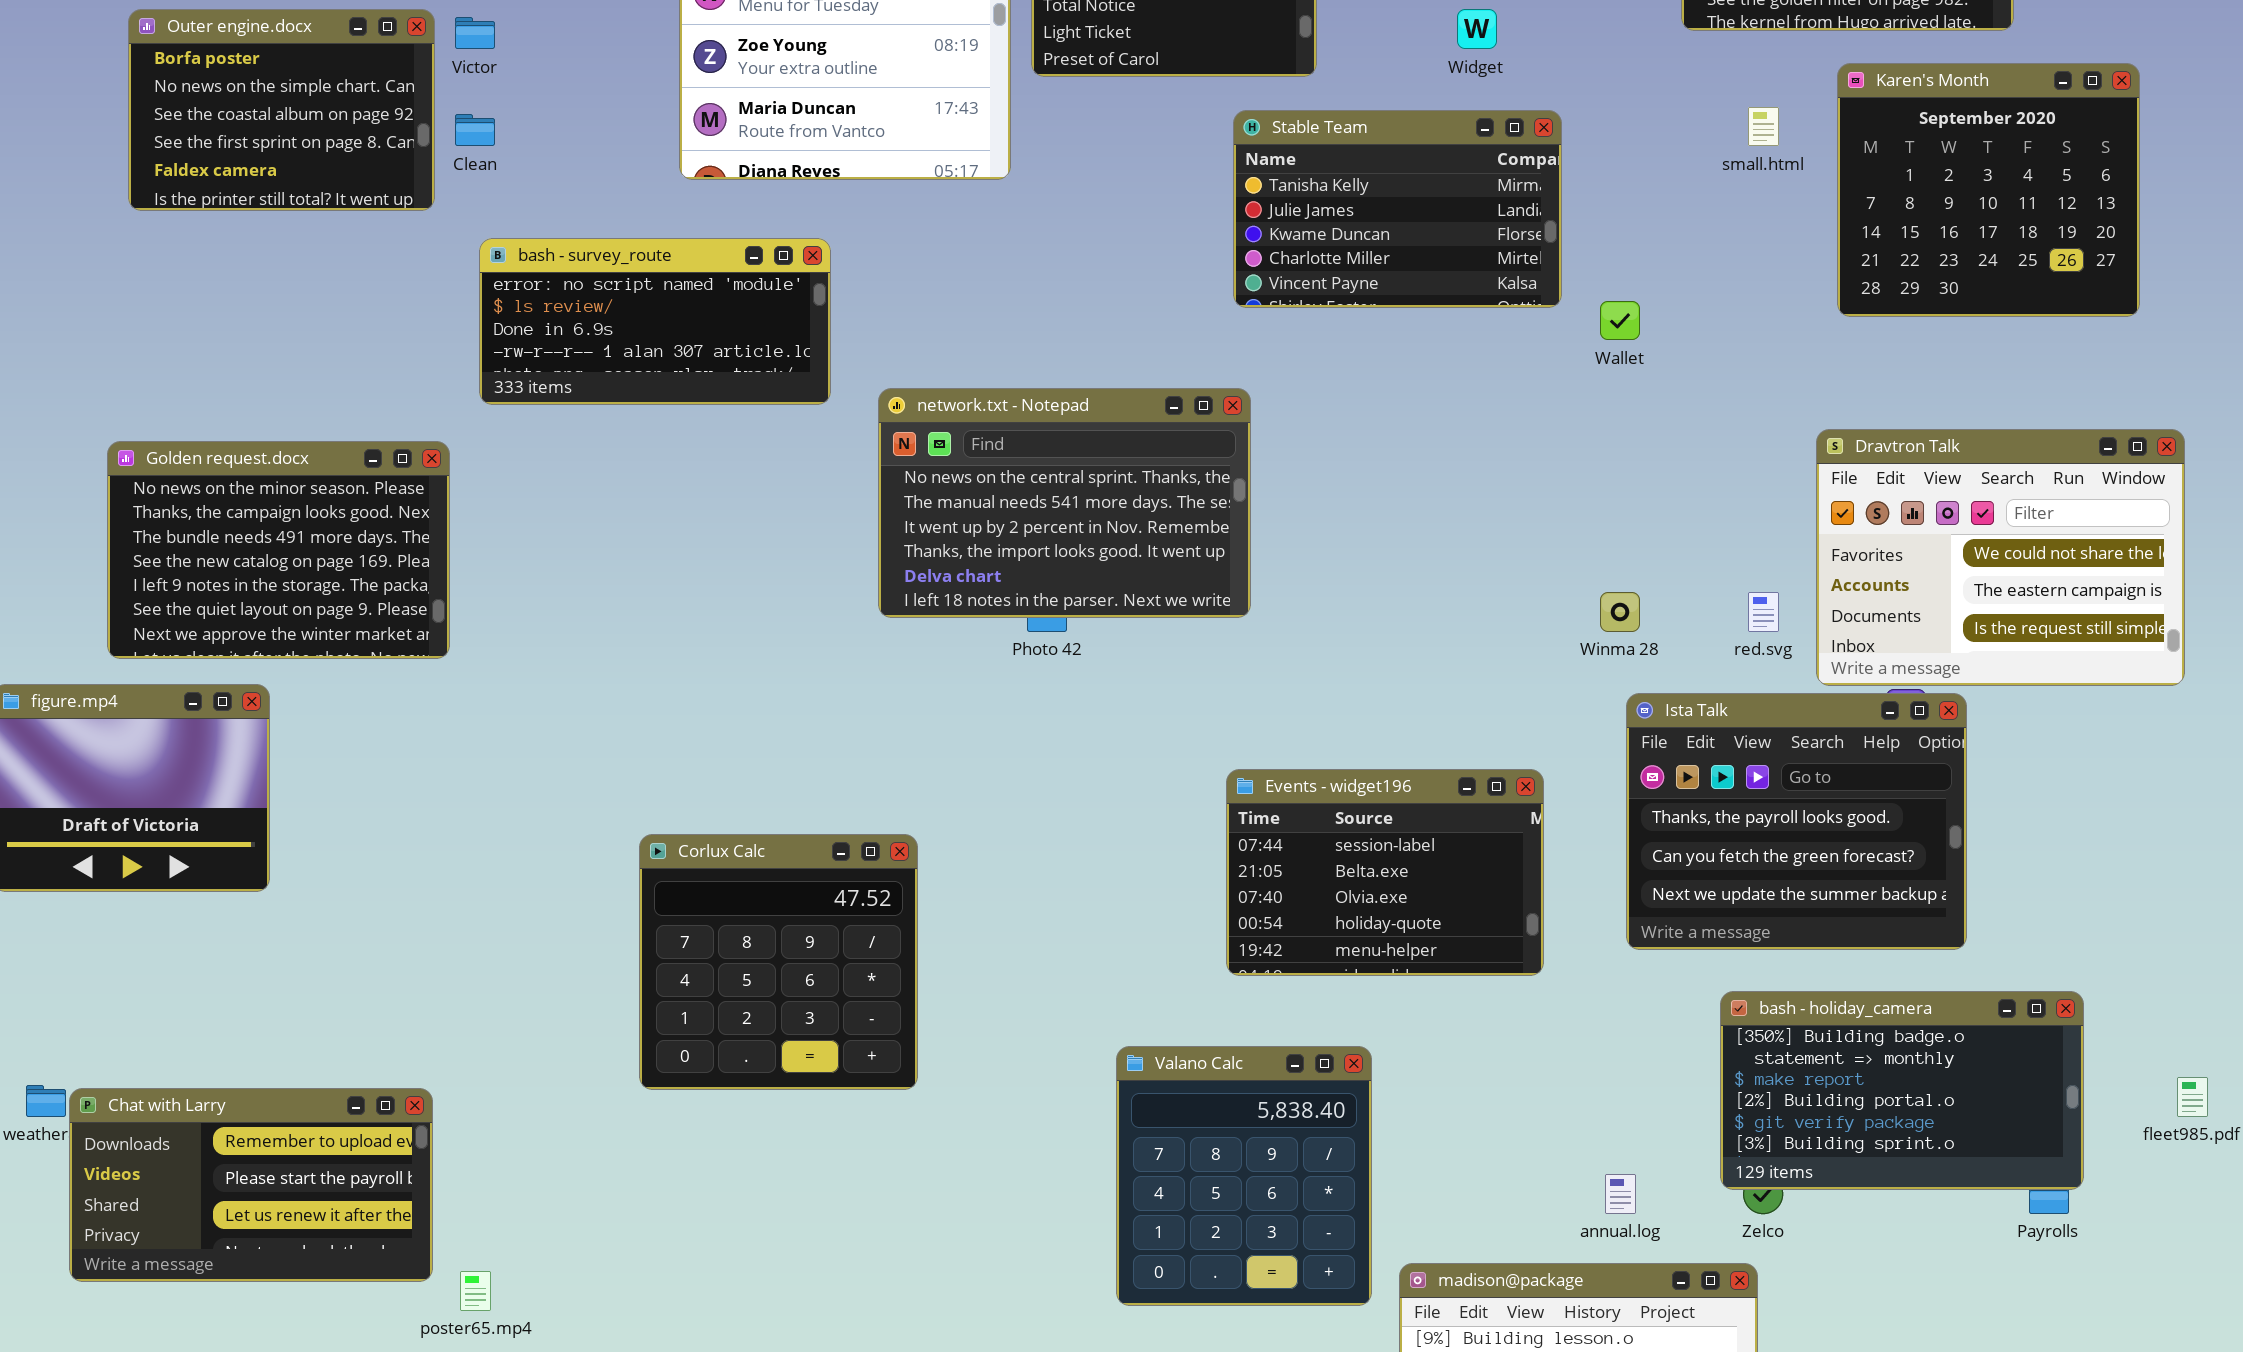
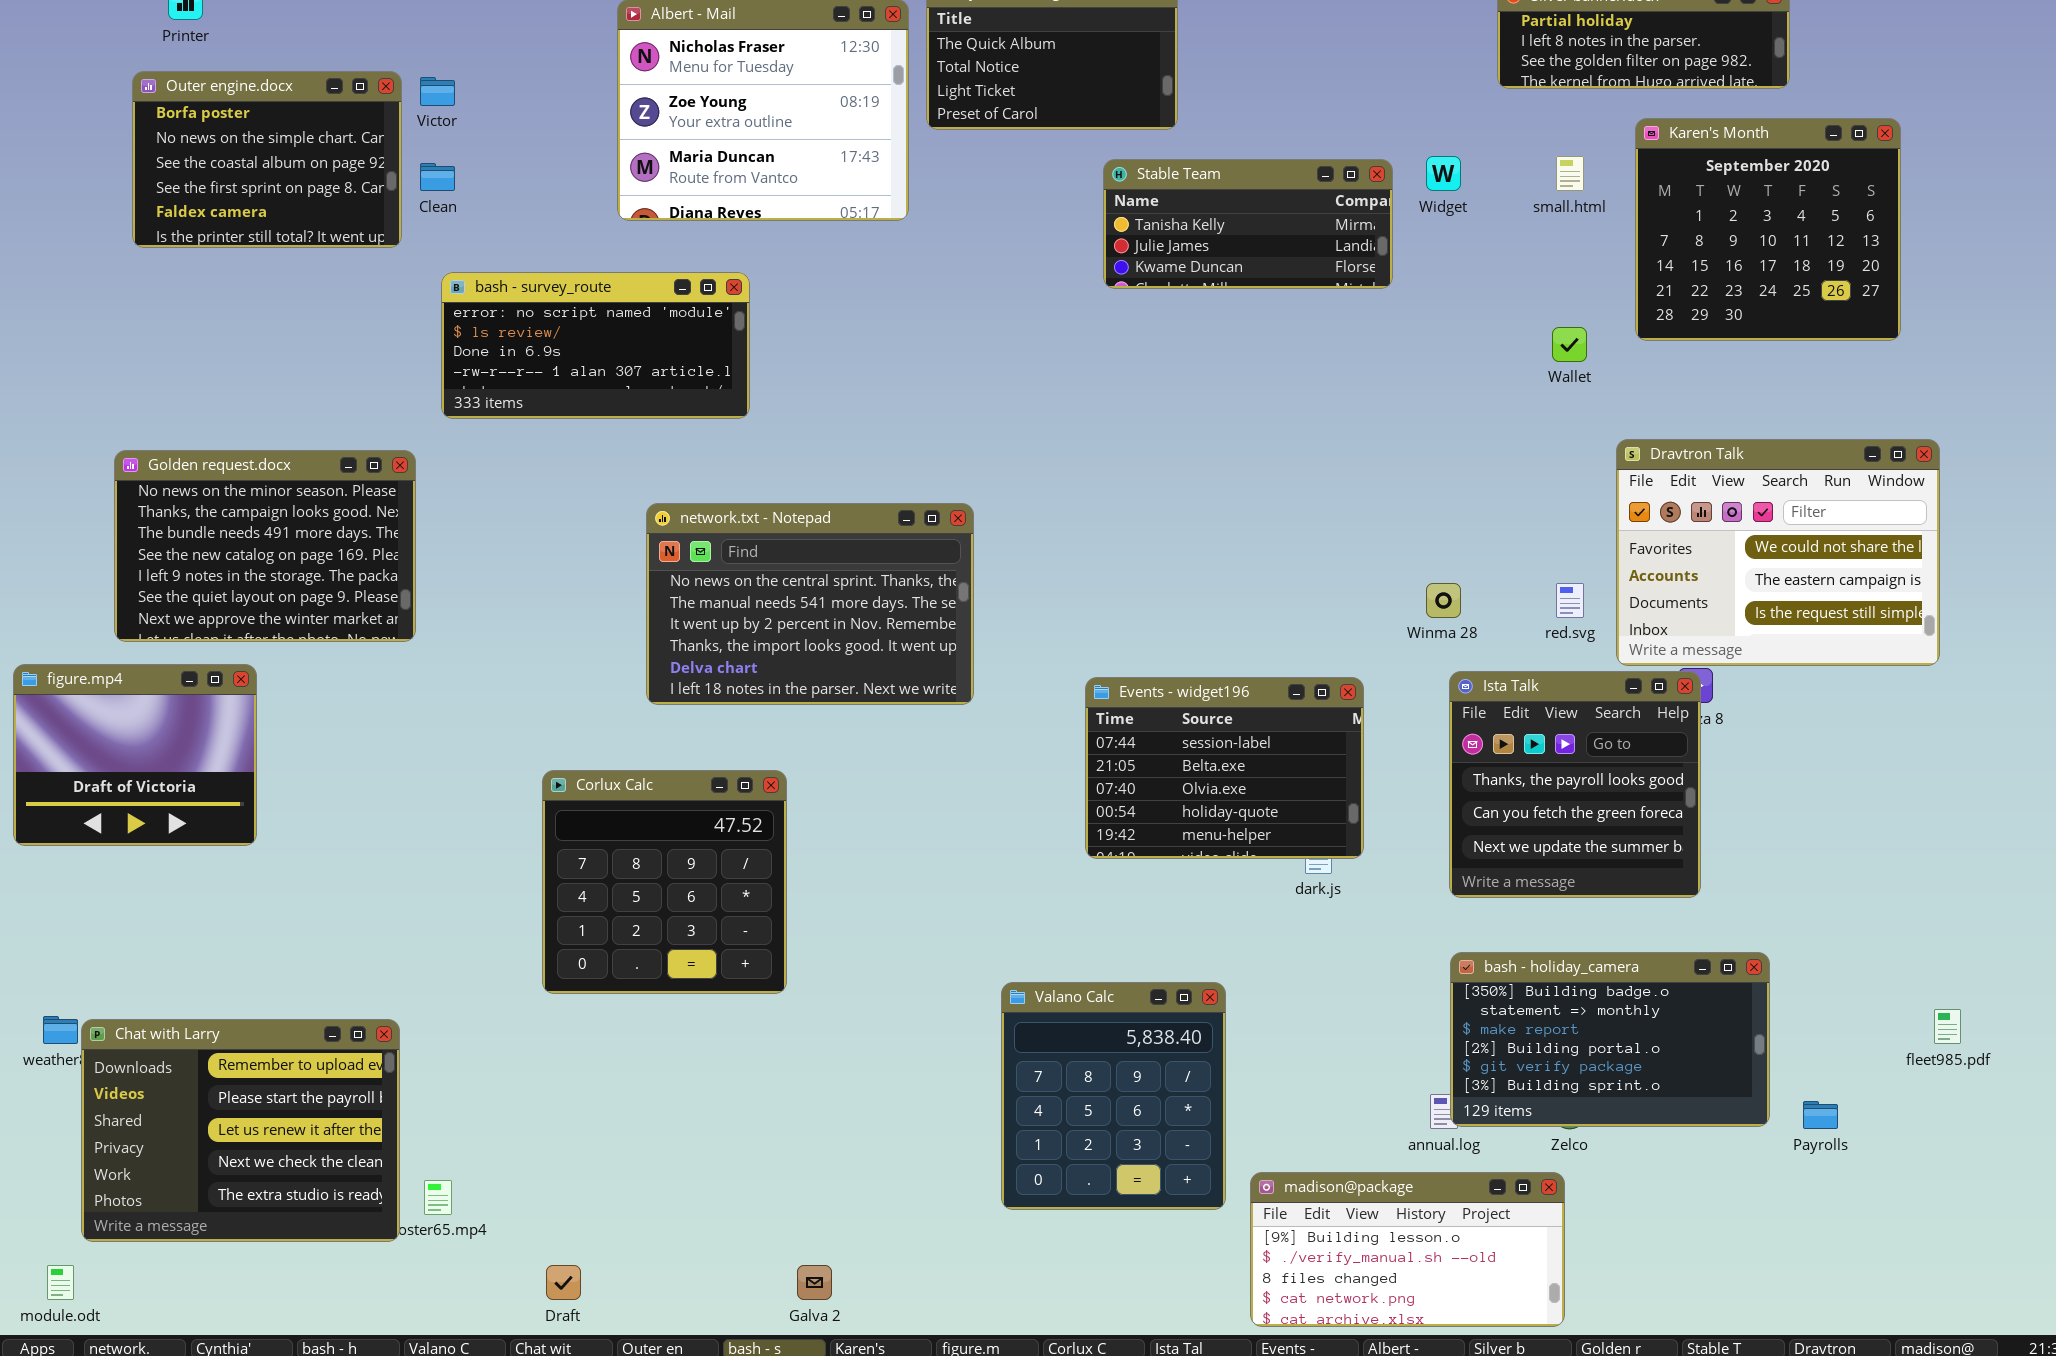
Widget: [1457,9,1497,49] -> [1426,156,1461,191], moved
Stable Team: [1233,110,1562,308] -> [1103,159,1393,289], resized
Wallet: [1600,301,1640,340] -> [1552,327,1587,362], moved
network.txt - Notepad: [878,388,1251,618] -> [646,503,974,705], moved
Ista Talk: [1626,693,1967,950] -> [1449,671,1701,898], resized
Events - widget196: [1226,769,1544,976] -> [1085,677,1364,859], moved
Corlux Calc: [639,834,918,1090] -> [542,770,787,994], moved
bash - holiday_camera: [1720,991,2084,1190] -> [1450,952,1770,1127], moved
Chat with Larry: [69,1088,433,1282] -> [81,1019,400,1242], resized

